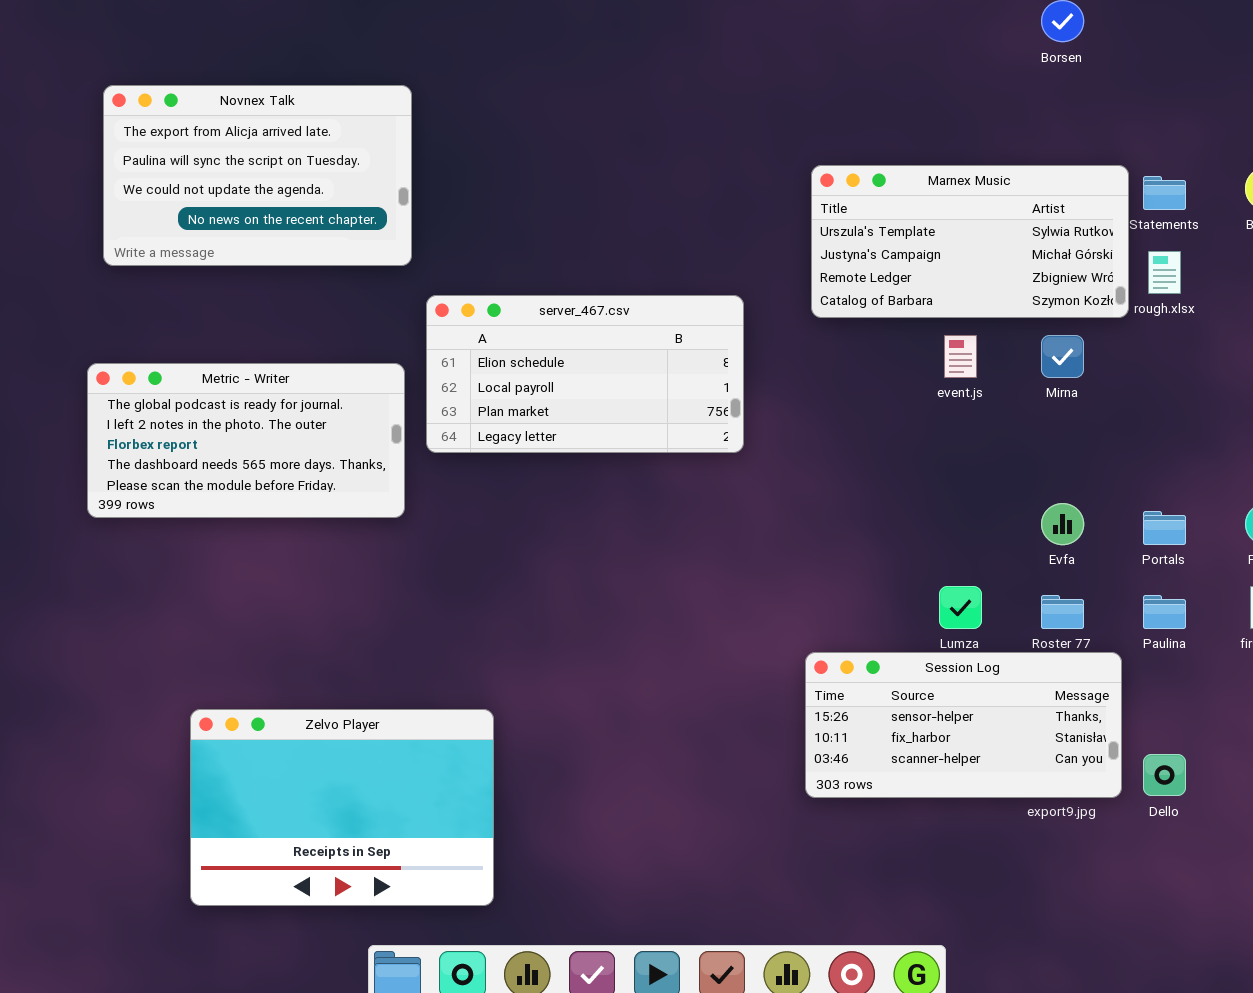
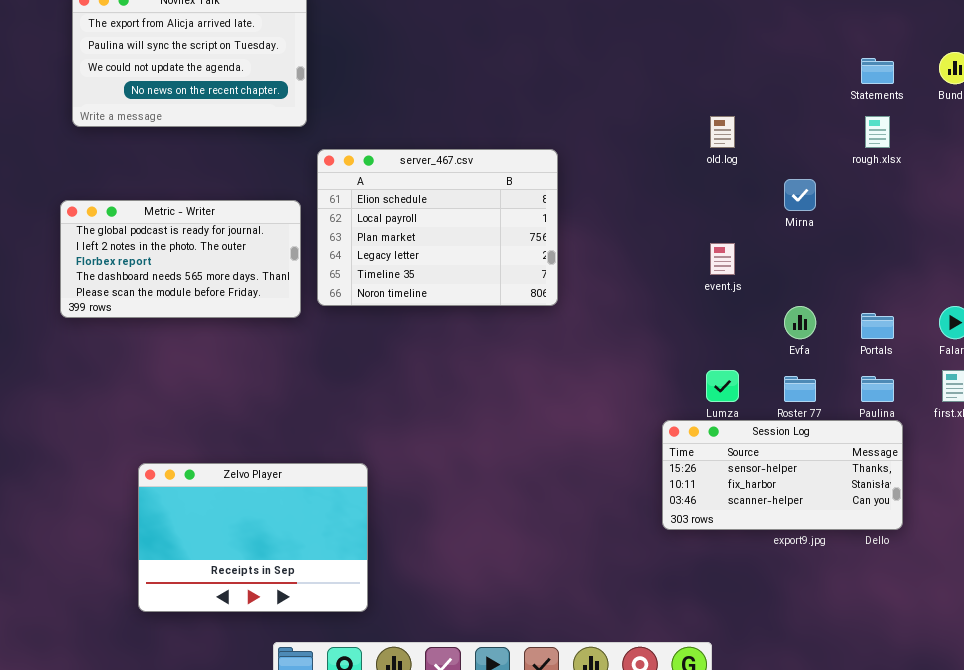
Marnex Music: [811,165,1129,318] -> none, closed
server_467.csv: [426,295,744,453] -> [317,149,558,306], resized
event.js: [944,335,977,378] -> [710,243,735,275], moved
Session Log: [805,652,1122,798] -> [662,420,903,530], moved

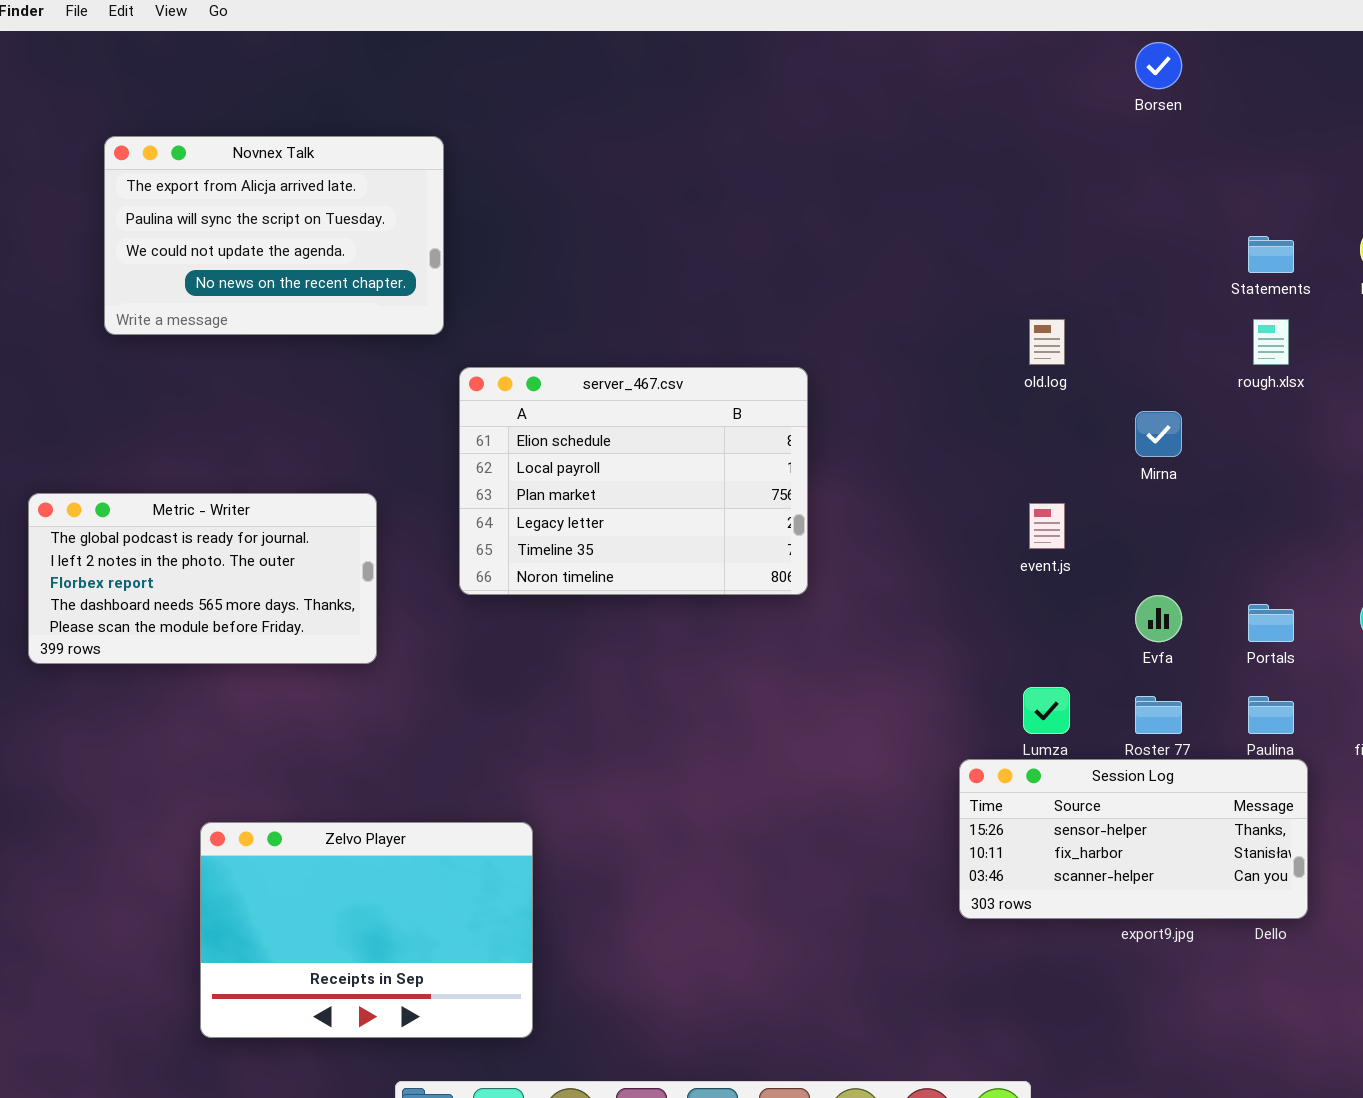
Metric - Writer: [60,200,301,318] -> [28,493,377,664], moved

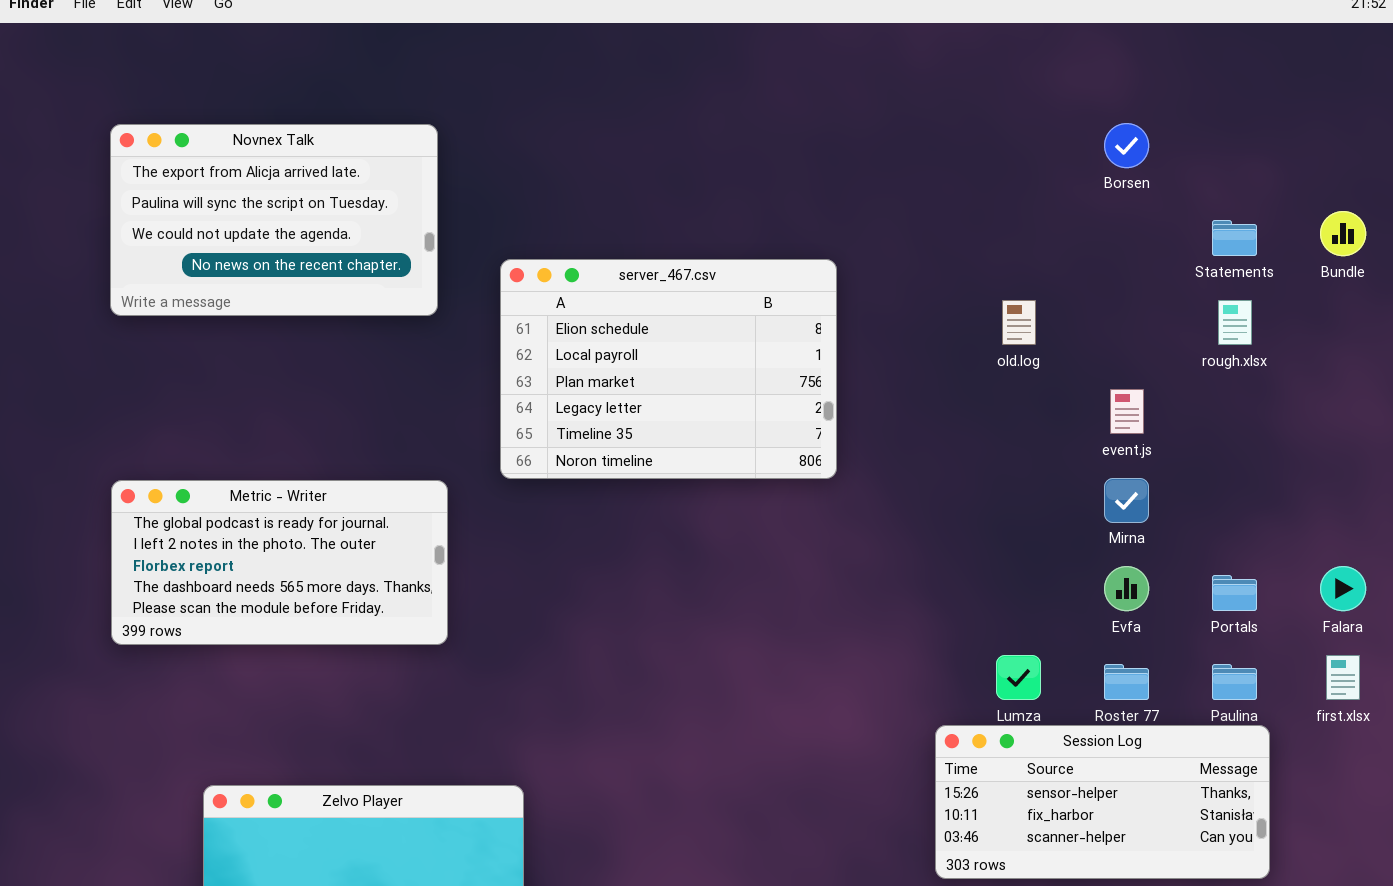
Borsen: [1135,42,1182,89] -> [1104,123,1149,168], moved
server_467.csv: [459,367,808,595] -> [500,259,837,479], moved
Mirna: [1135,411,1182,457] -> [1104,478,1149,523], moved
Metric - Writer: [28,493,377,664] -> [111,480,448,645], moved
event.js: [1029,503,1065,549] -> [1110,389,1144,434], moved

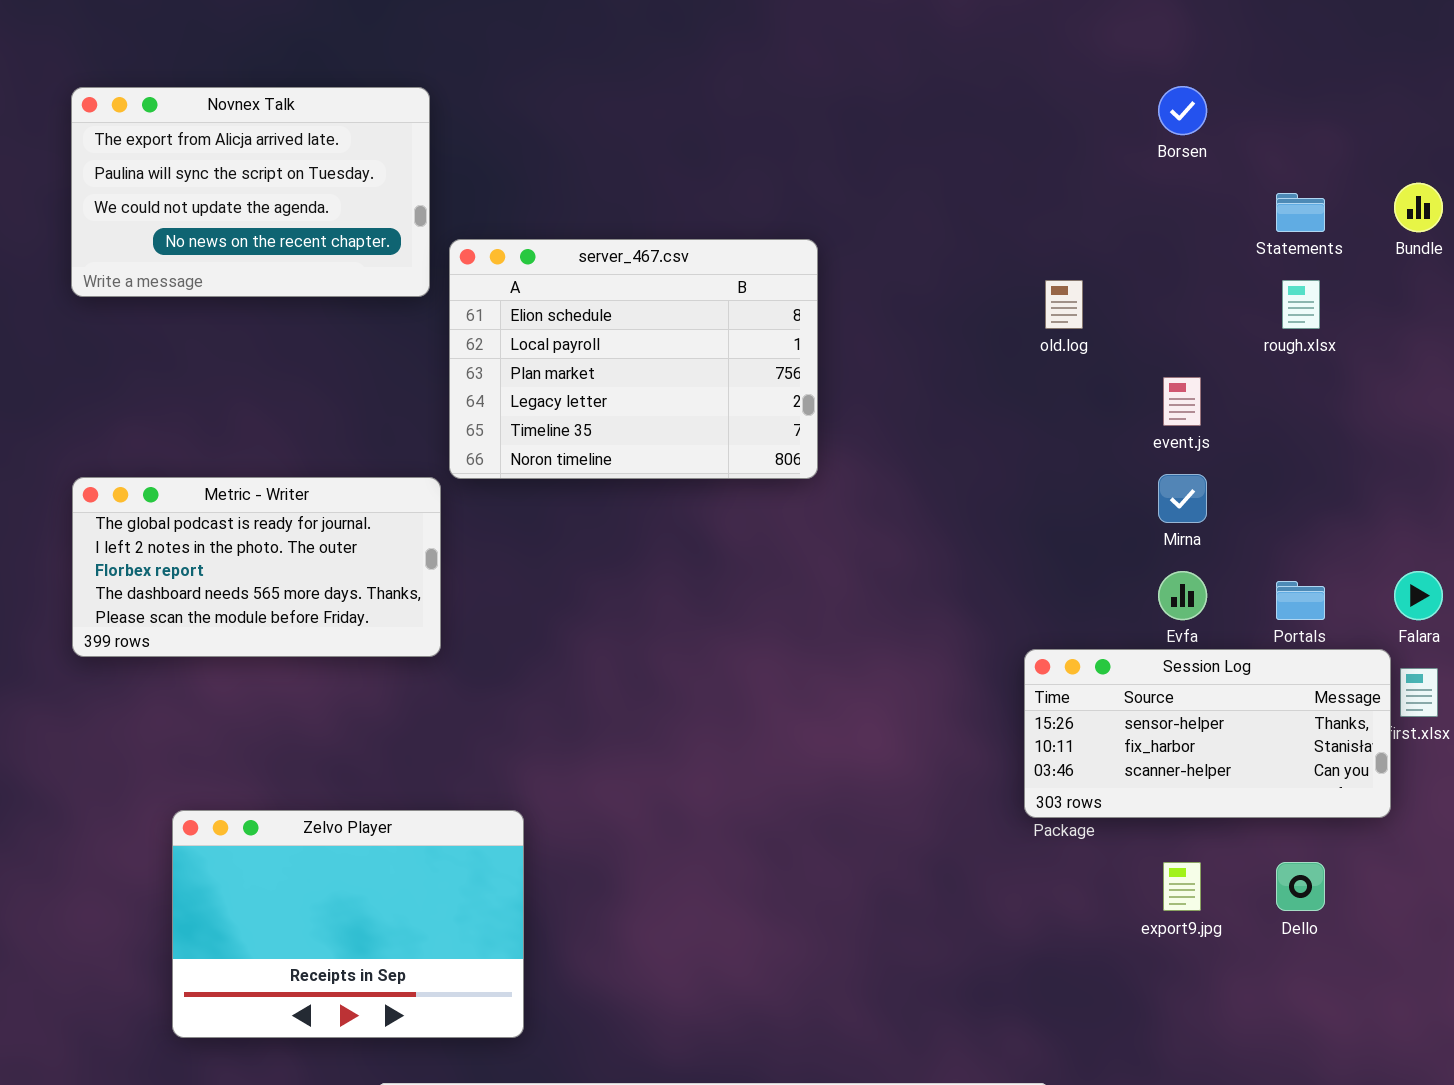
server_467.csv: [500,259,837,479] -> [449,239,818,479], moved
Session Log: [935,725,1270,879] -> [1024,649,1391,818], moved

